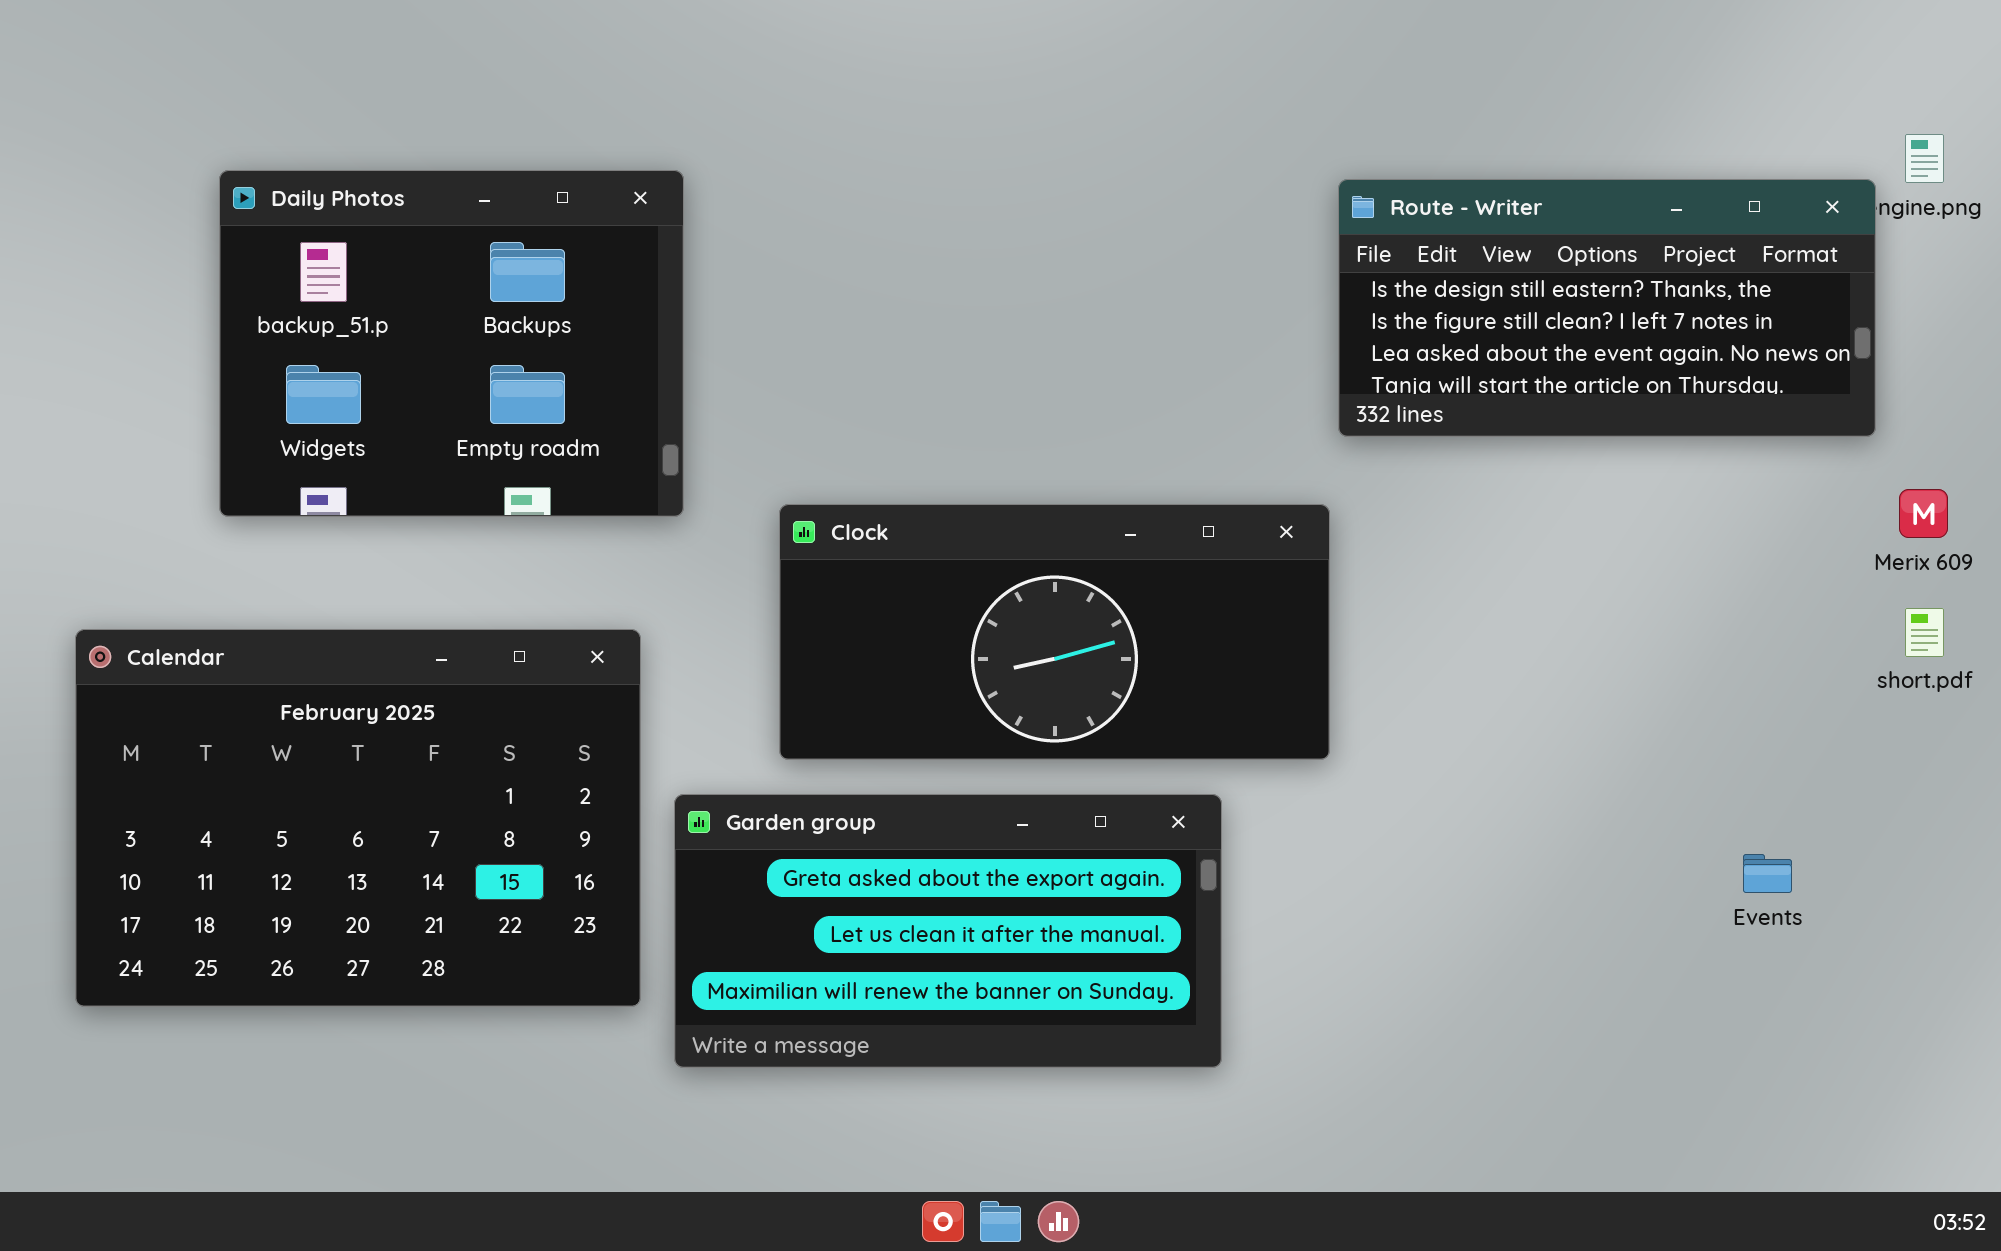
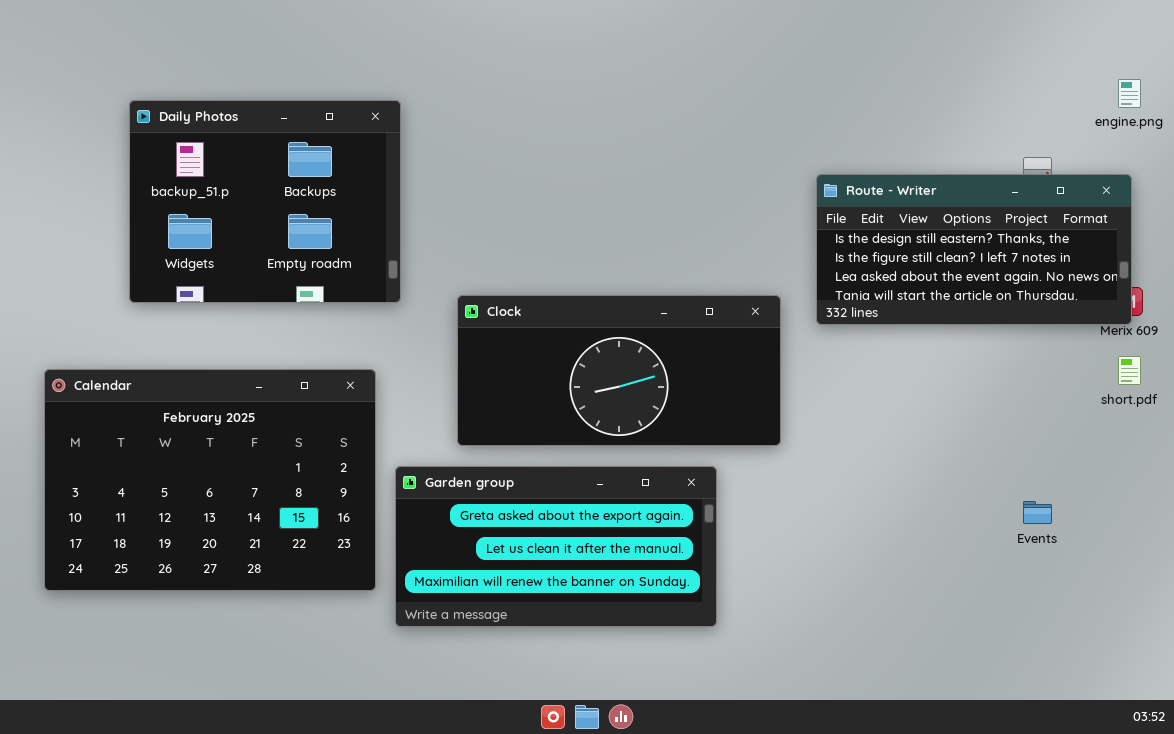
Route - Writer: [1338,179,1876,437] -> [816,174,1132,325], moved

